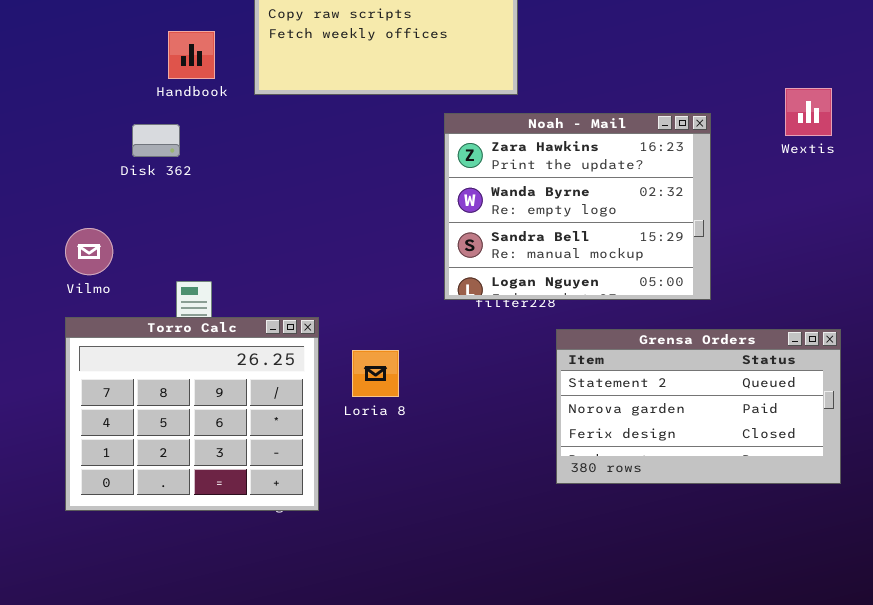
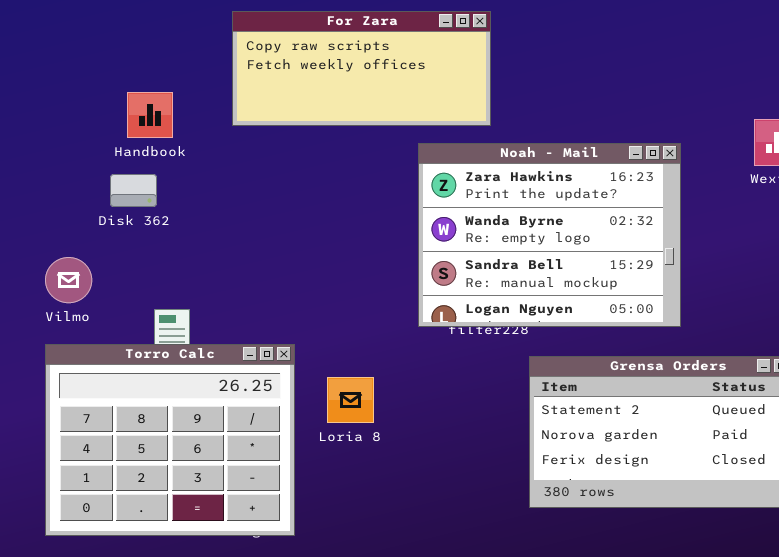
Handbook: [168,31,215,79] -> [127,92,173,138], moved
Disk 362: [132,124,180,157] -> [110,174,157,207], moved

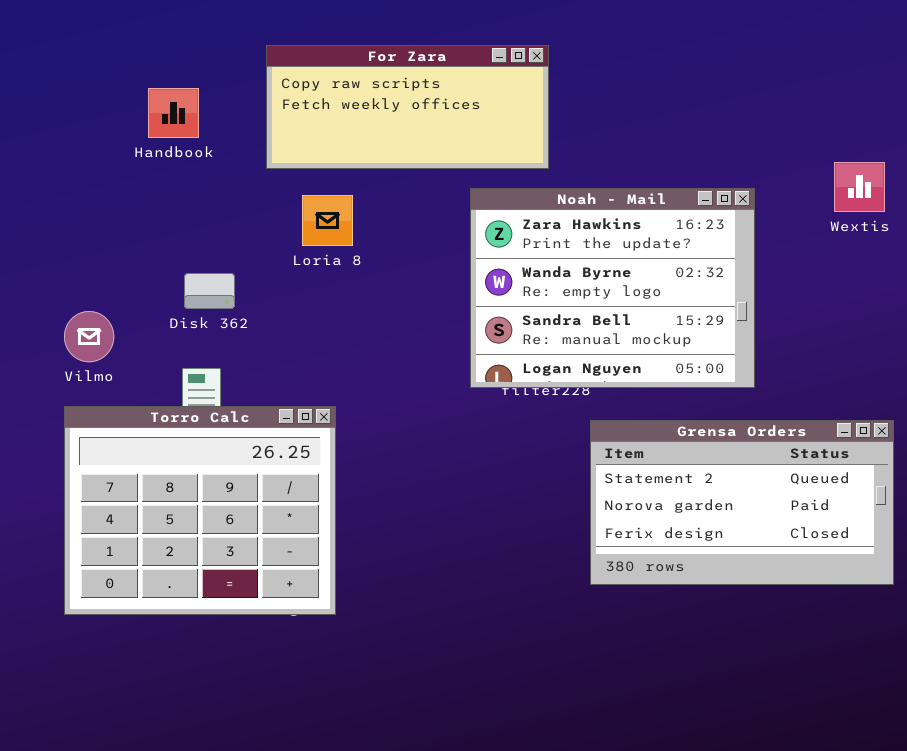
Handbook: [127,92,173,138] -> [148,88,199,138], moved
Disk 362: [110,174,157,207] -> [184,273,235,309], moved
Loria 8: [327,377,374,423] -> [302,195,353,246], moved

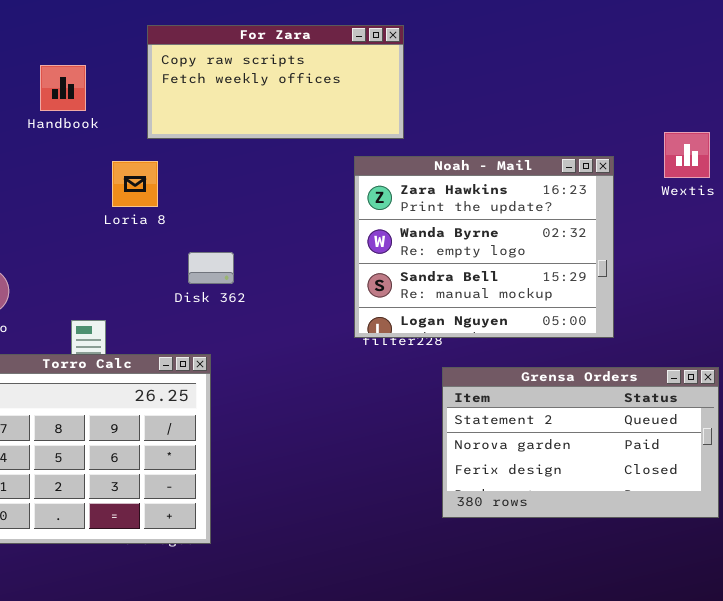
Noah - Mail: [470,188,755,388] -> [354,156,614,338], moved
Loria 8: [302,195,353,246] -> [112,161,158,207], moved
Disk 362: [184,273,235,309] -> [188,252,234,284], moved

